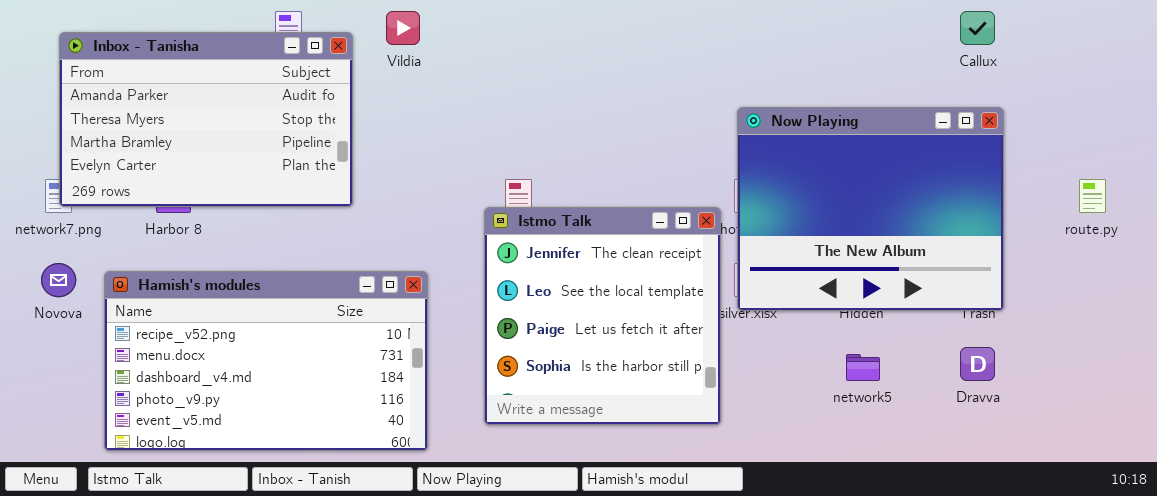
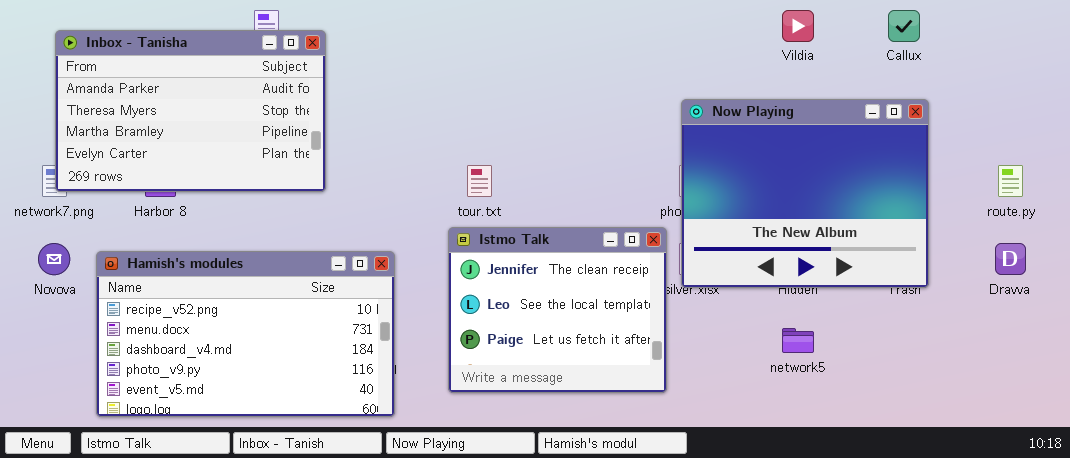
Vildia: [386,11,420,45] -> [782,10,814,42], moved
Istmo Talk: [484,207,721,425] -> [448,227,667,393], resized
Dravva: [960,347,995,381] -> [995,243,1026,275], moved

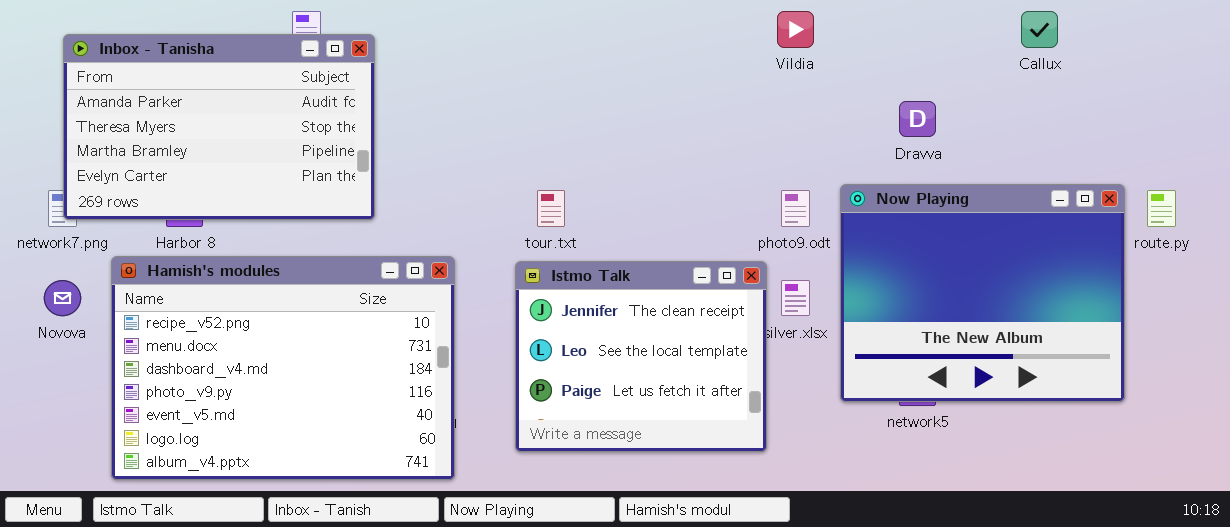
Vildia: [782,10,814,42] -> [777,11,814,48], moved
Now Playing: [681,99,929,288] -> [840,184,1125,402], moved
Dravva: [995,243,1026,275] -> [899,101,936,137], moved
Hamish's modules: [96,251,395,417] -> [111,256,455,480], resized

